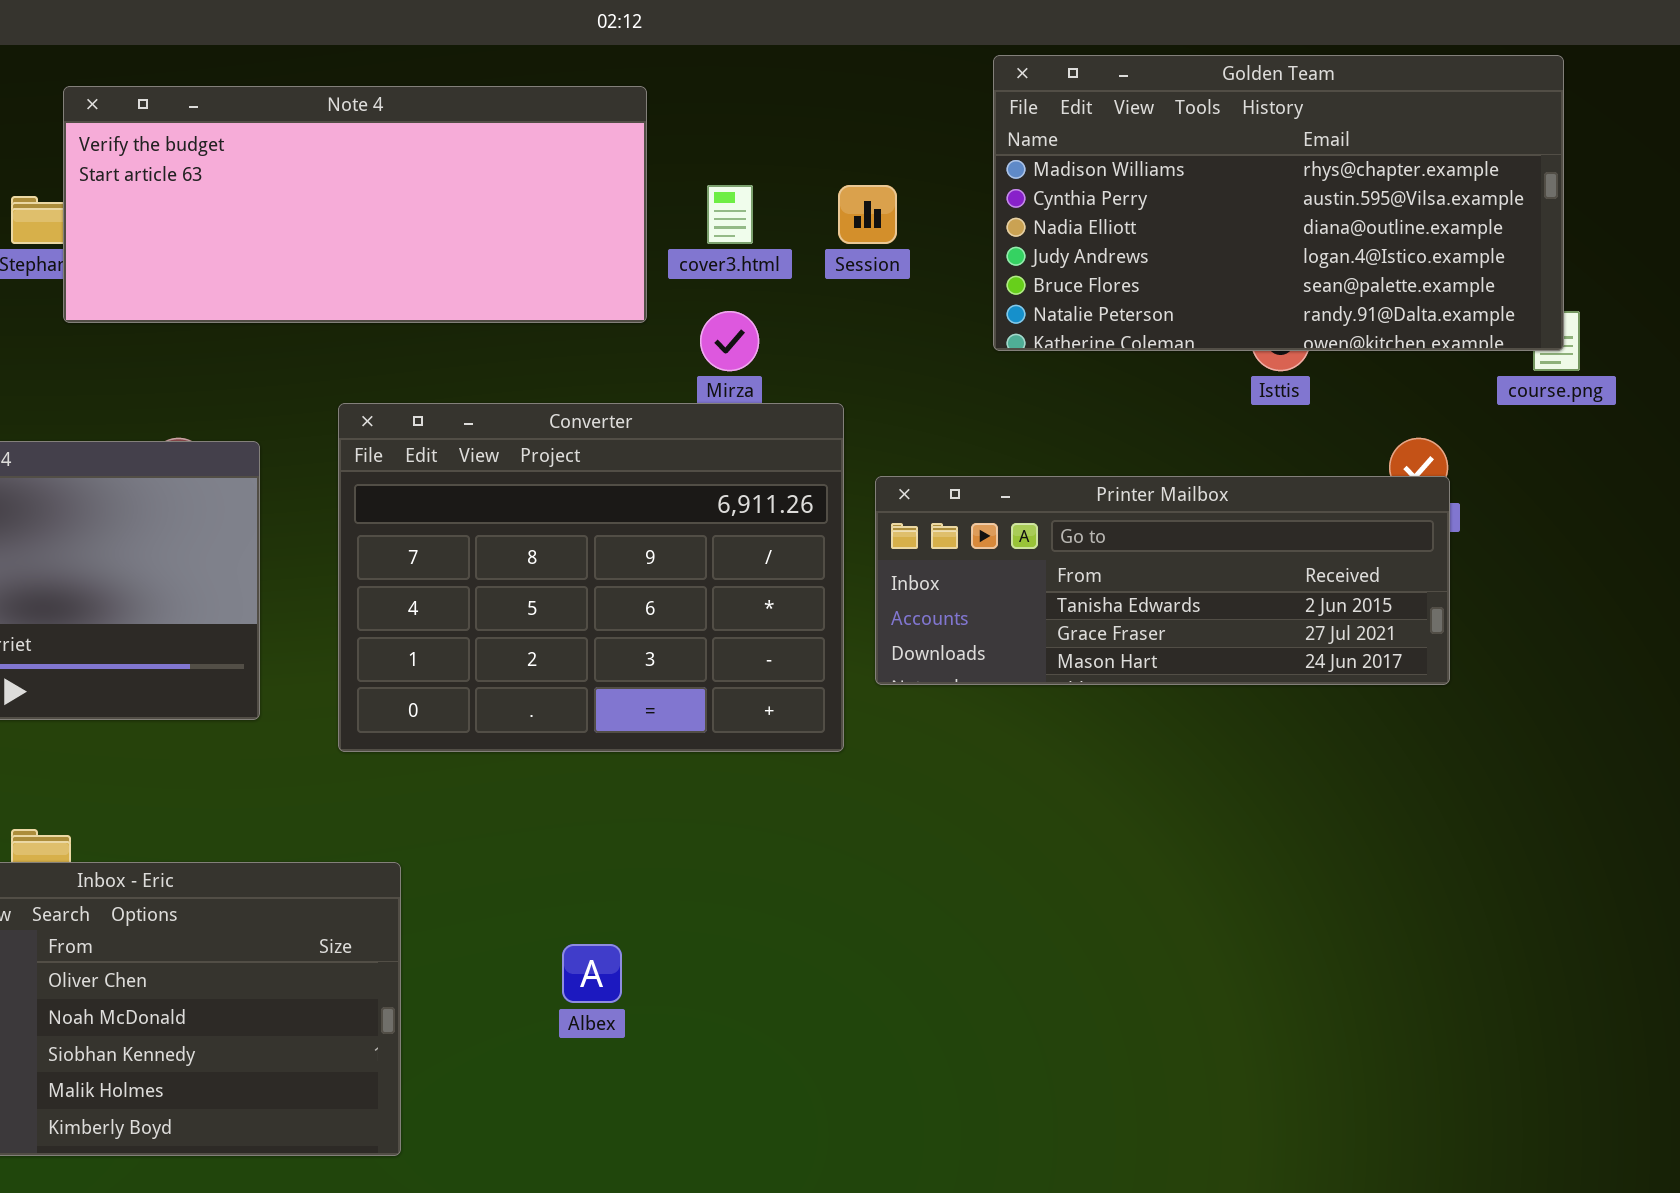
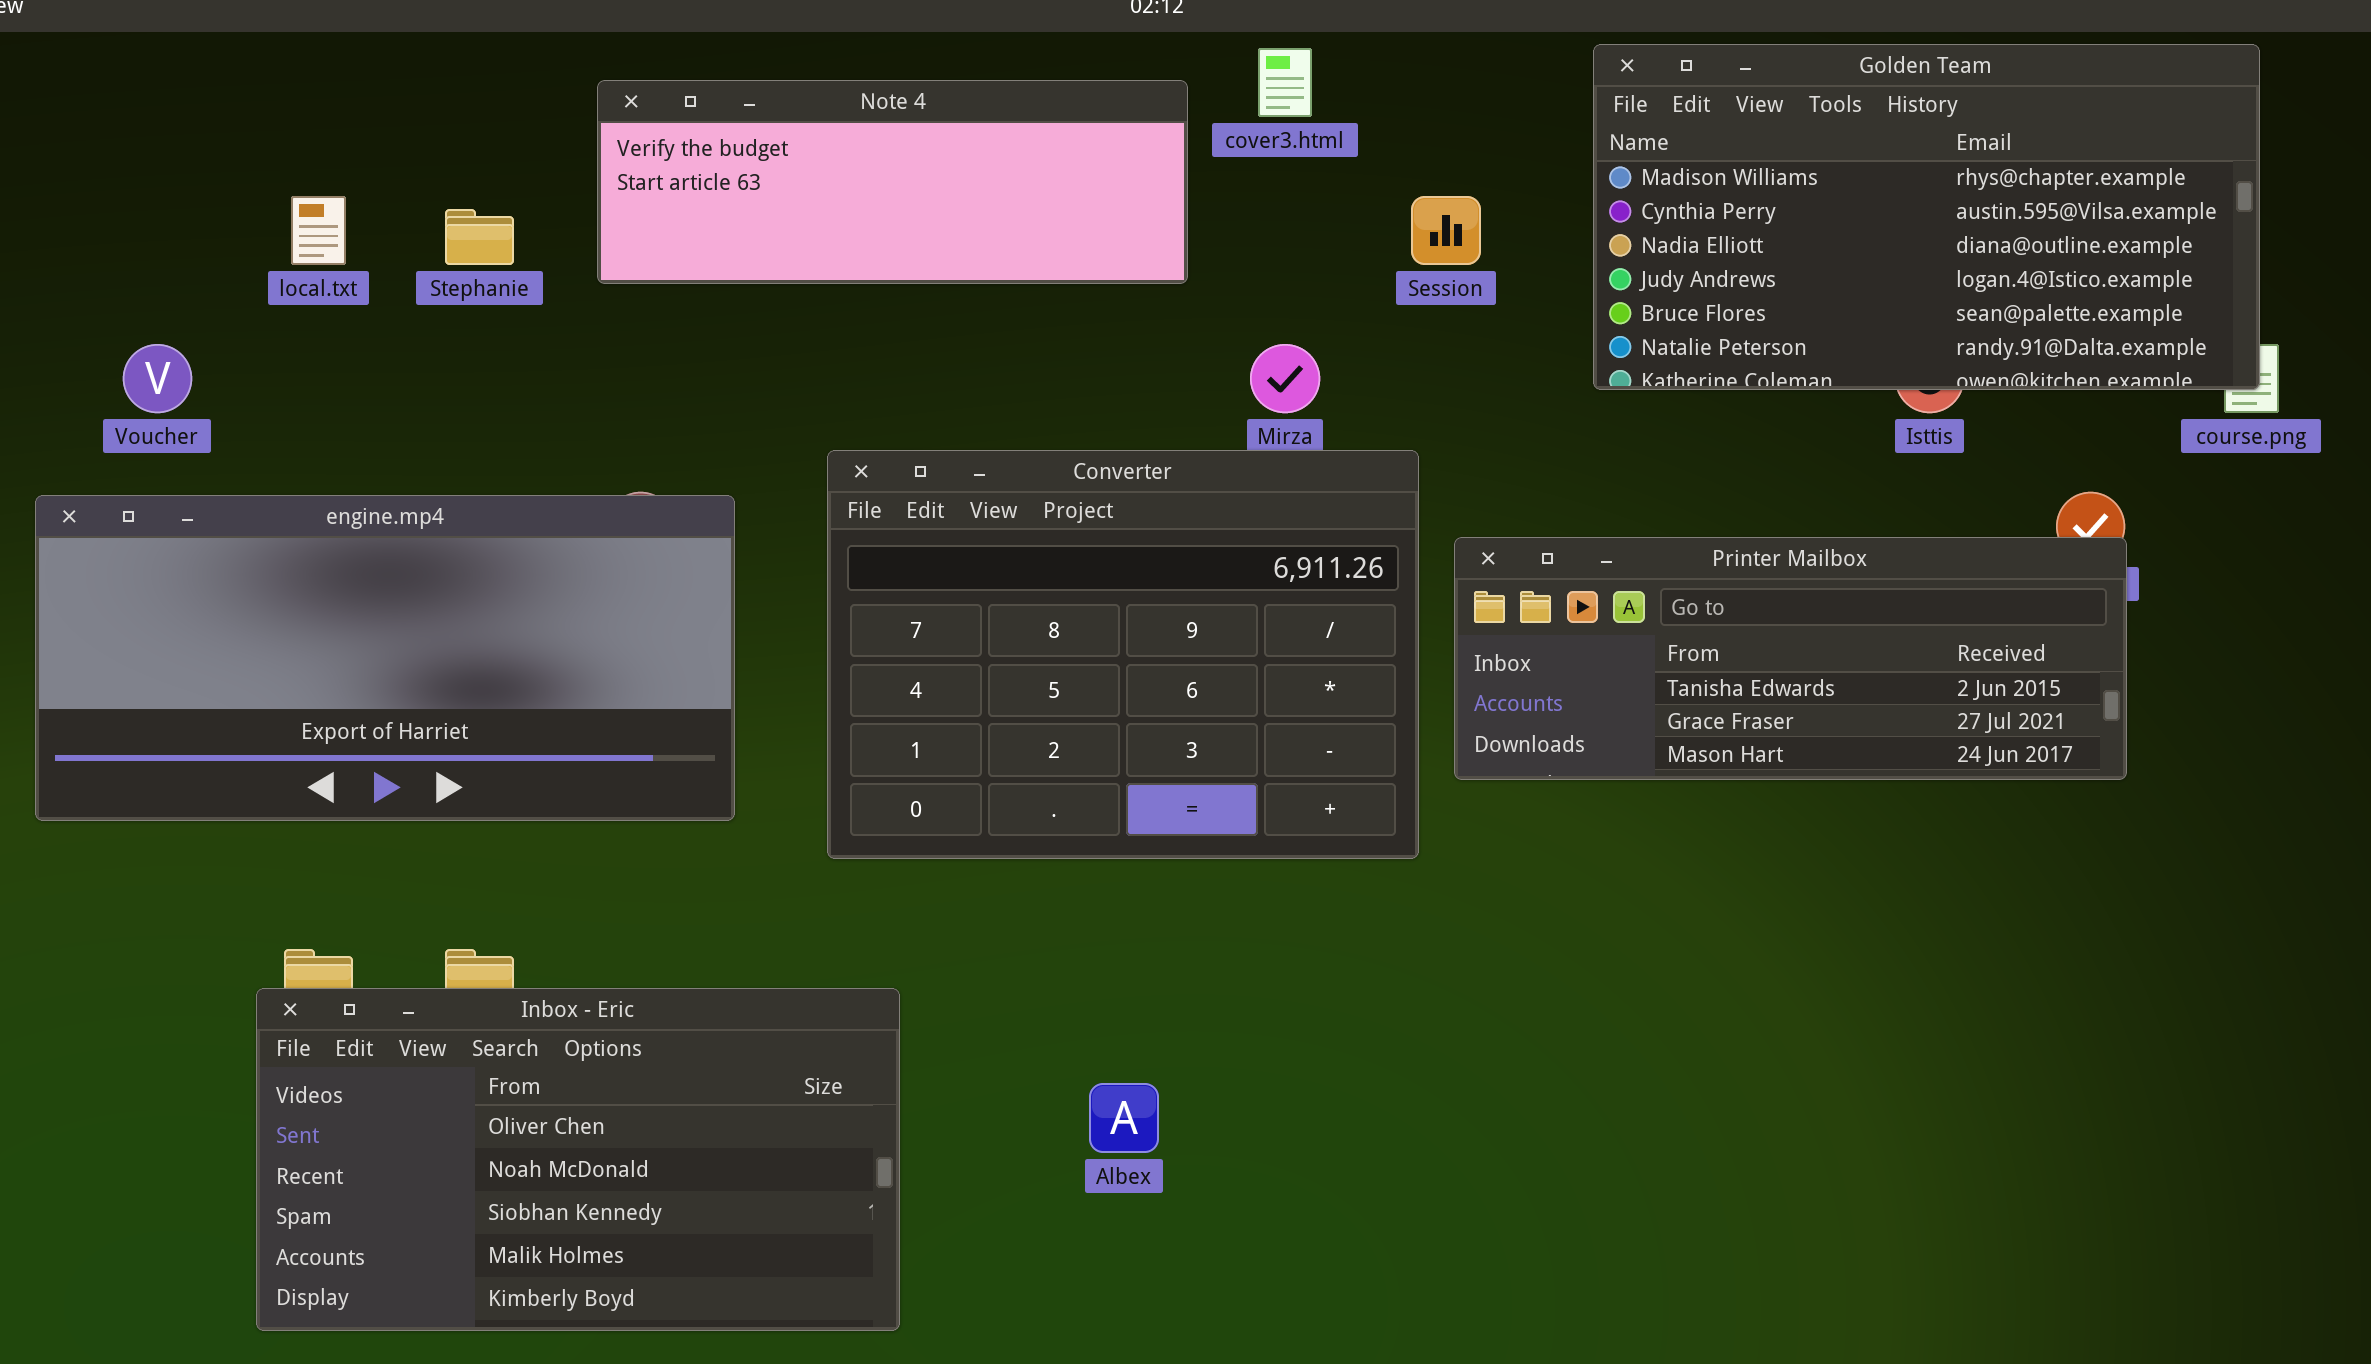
Note 4: [63,86,647,323] -> [597,80,1188,284], resized
cover3.html: [707,185,753,244] -> [1258,48,1312,117], moved

